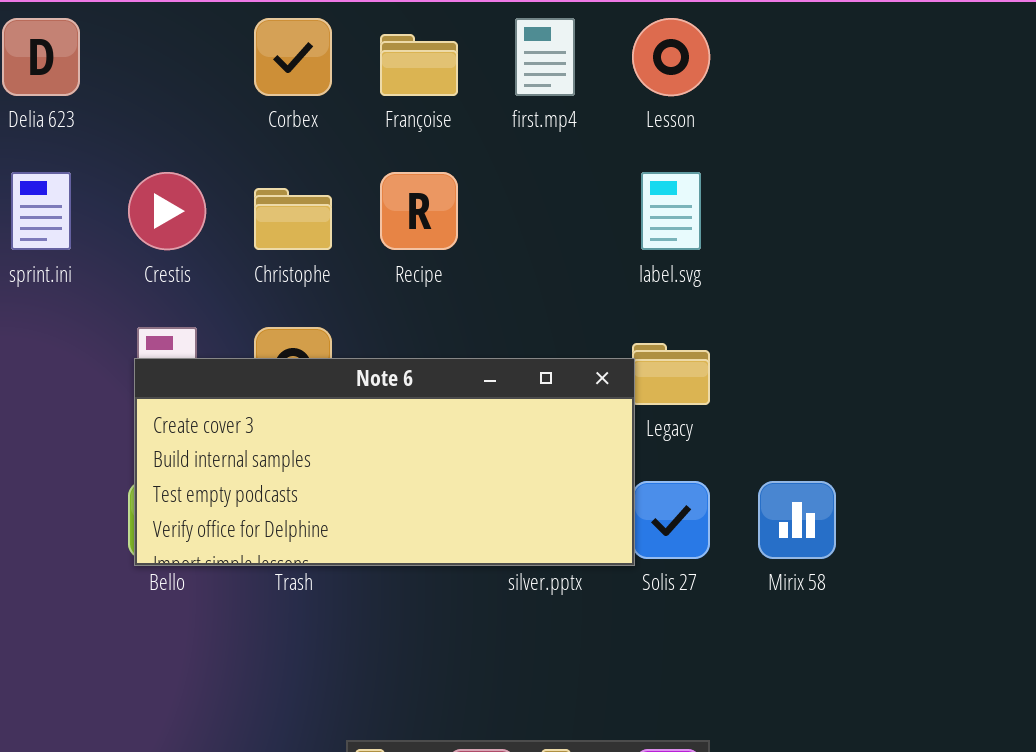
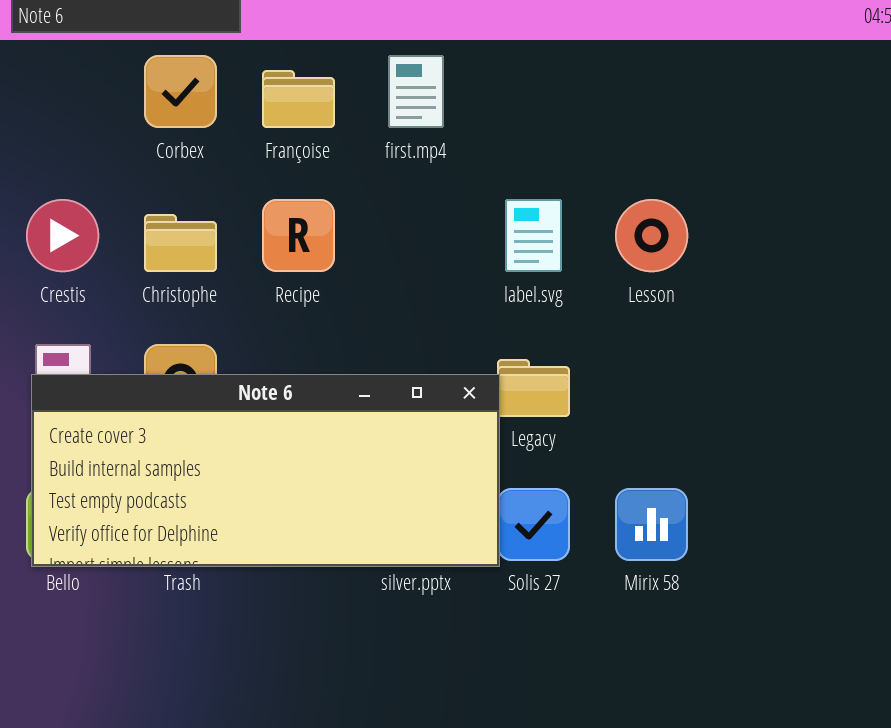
Lesson: [632,18,710,96] -> [615,199,688,272], moved

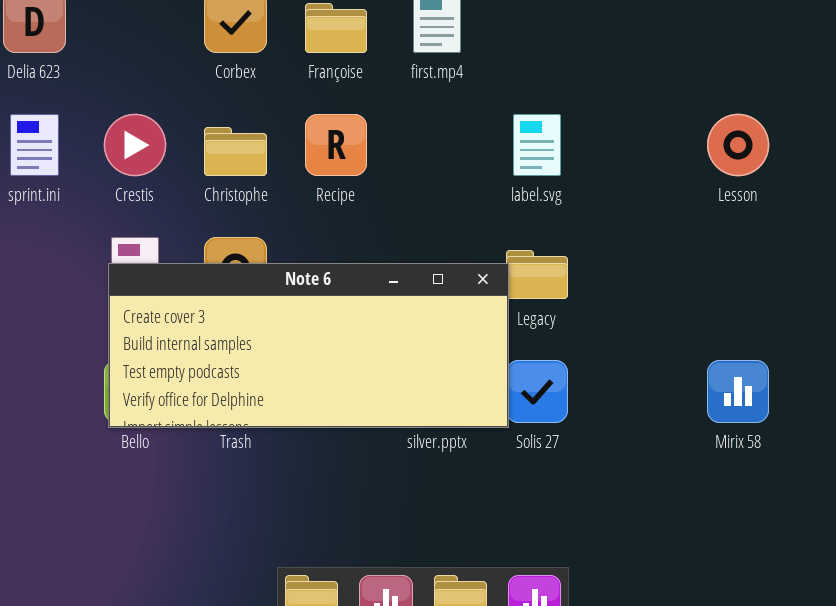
Lesson: [615,199,688,272] -> [707,114,769,176], moved
Mirix 58: [615,488,688,561] -> [707,360,769,423], moved

